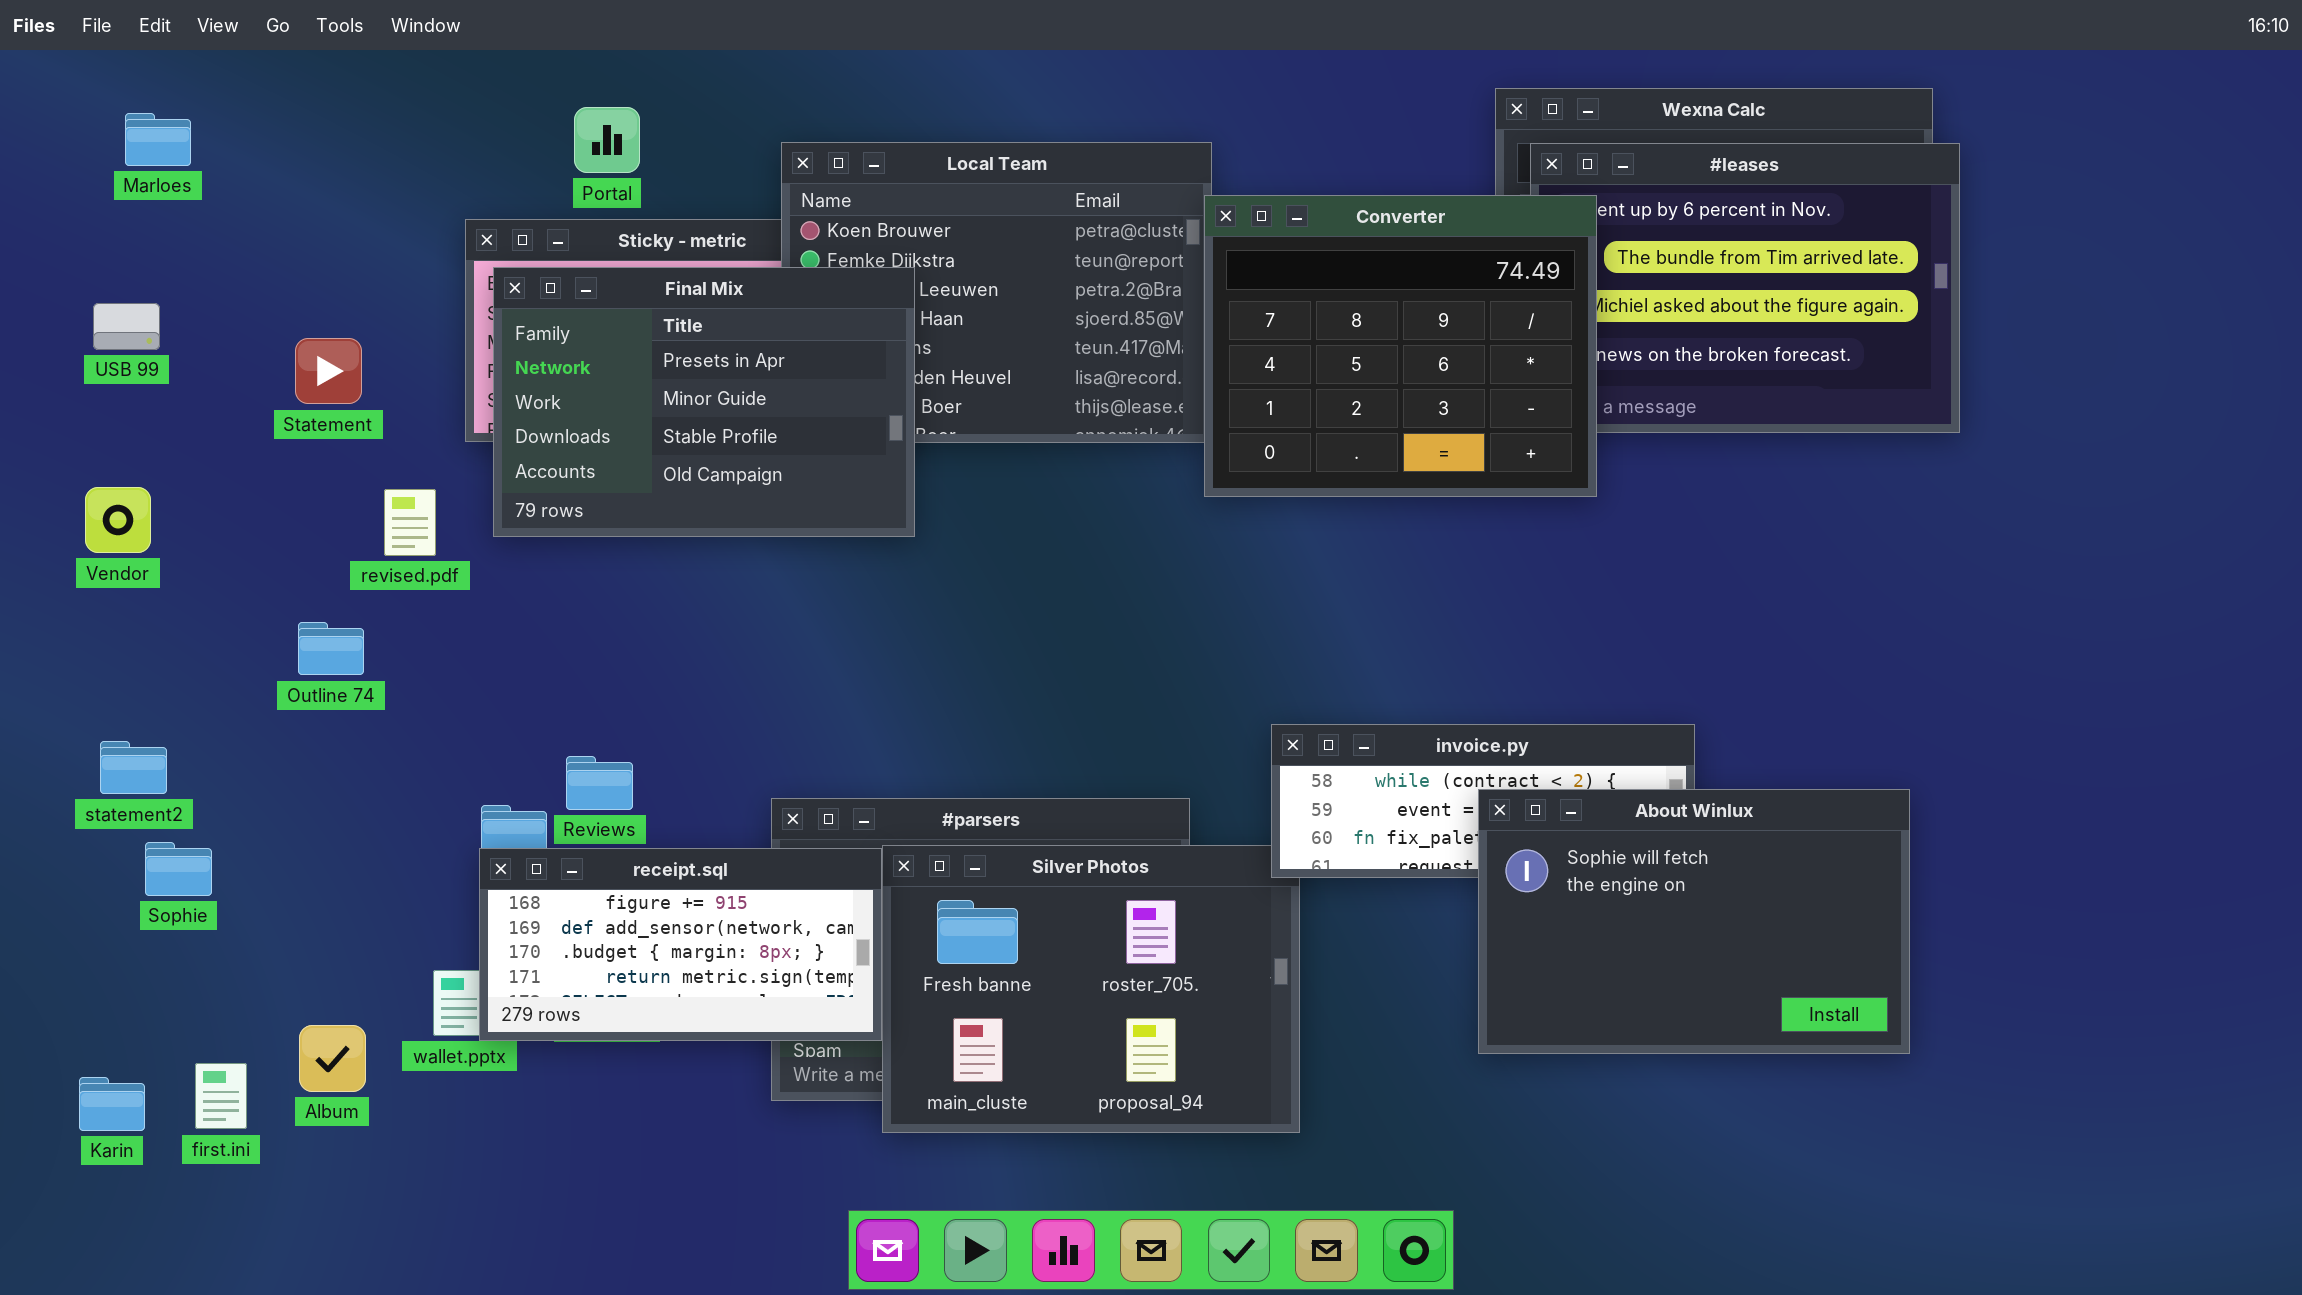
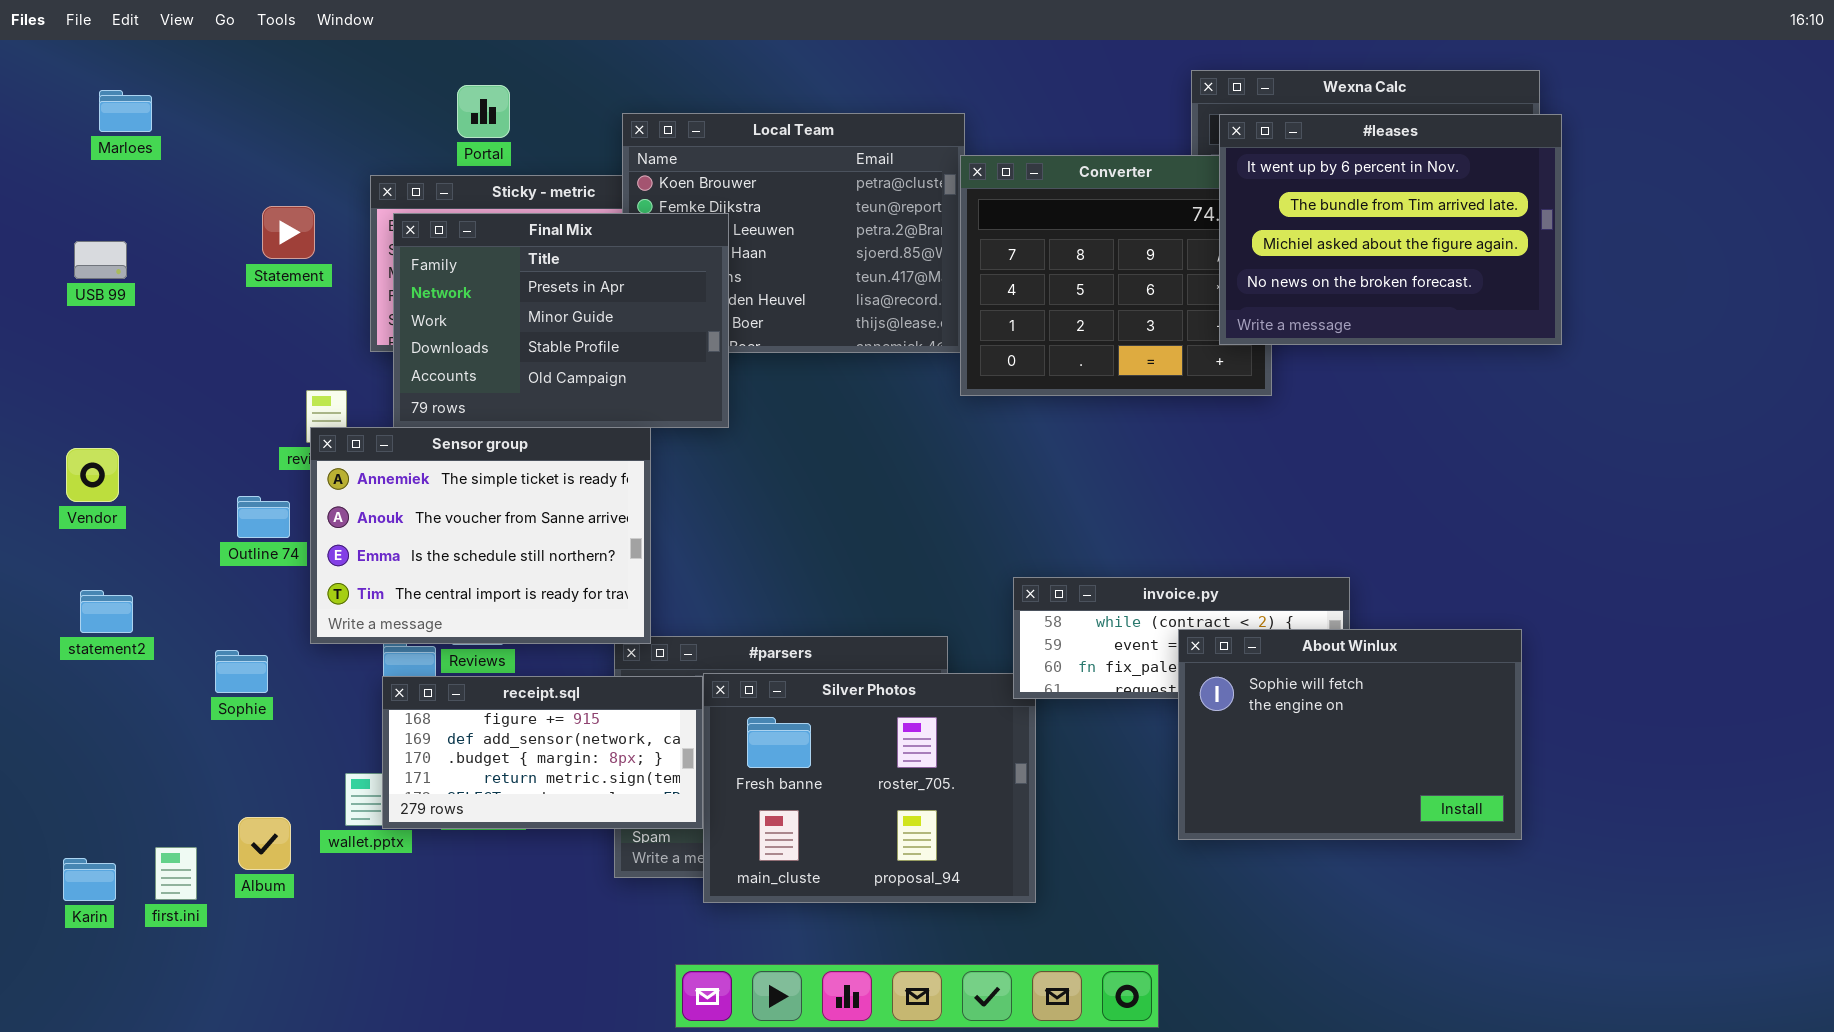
#leases: [1530,143,1960,433] -> [1219,114,1562,345], raised
Statement: [295,338,362,404] -> [262,206,315,259], moved
Vendor: [85,487,151,553] -> [66,448,119,502], moved
Sensor group: none -> [310,427,651,644], opened
Sophie: [145,842,212,896] -> [215,650,268,693], moved

